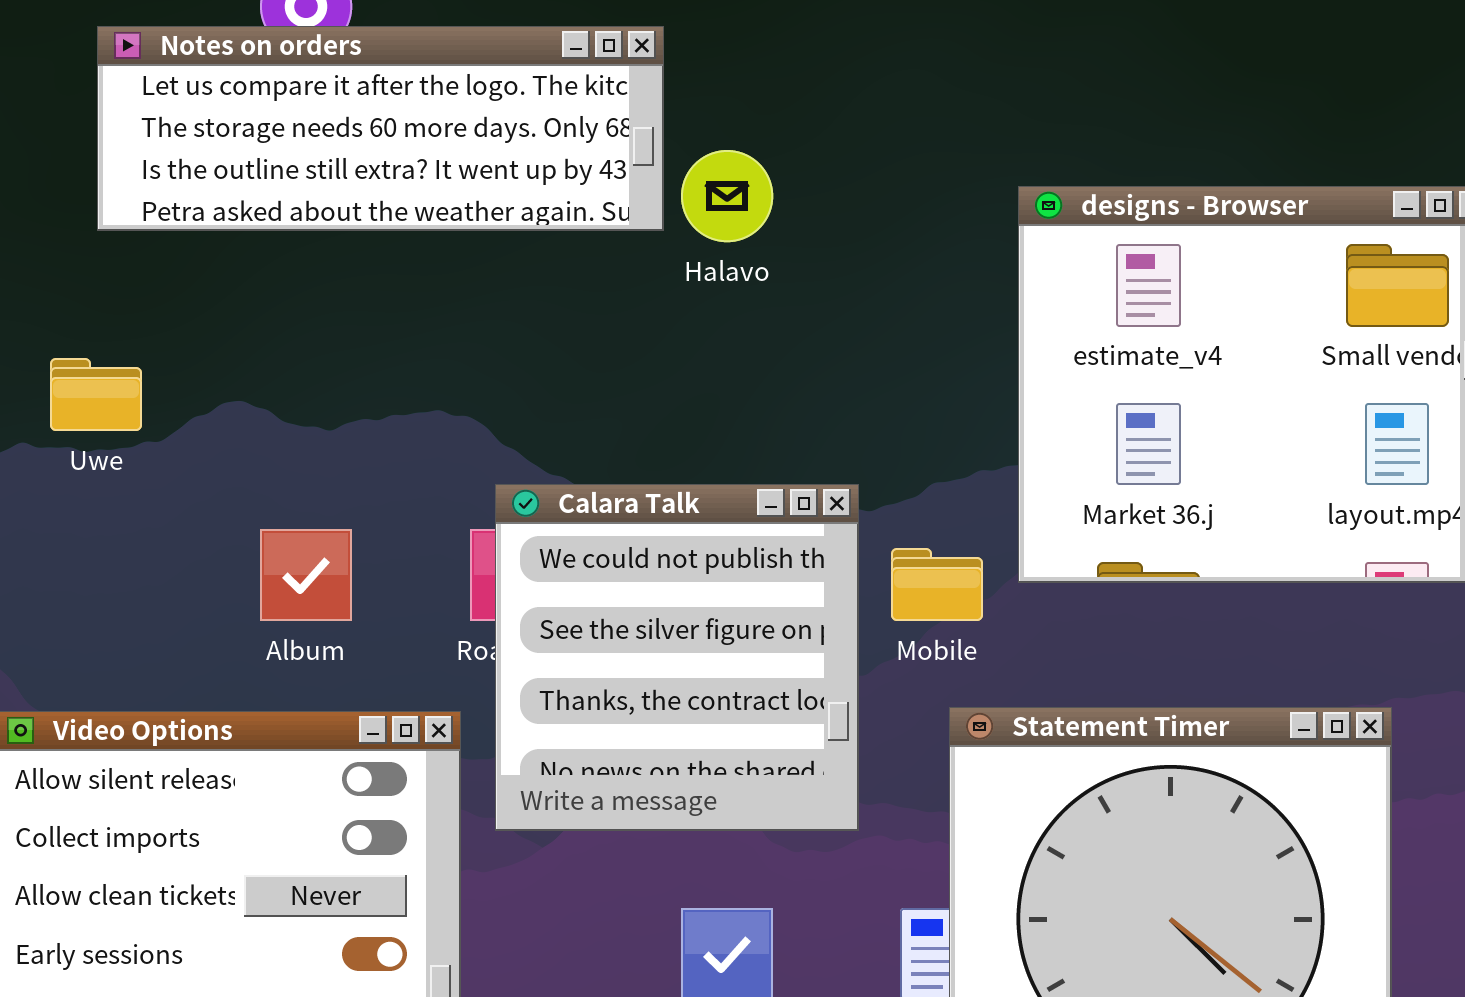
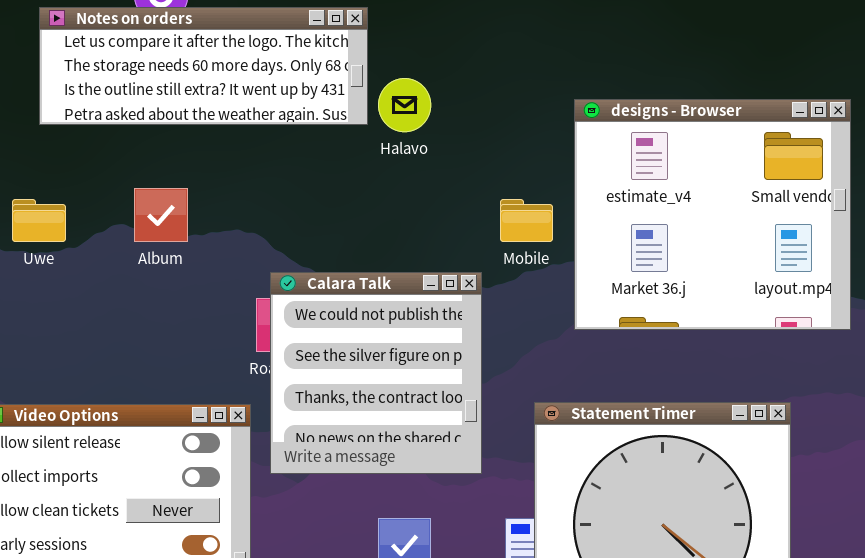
Album: [260,529,352,621] -> [134,188,188,242], moved
Mobile: [891,548,983,621] -> [500,199,553,242], moved

